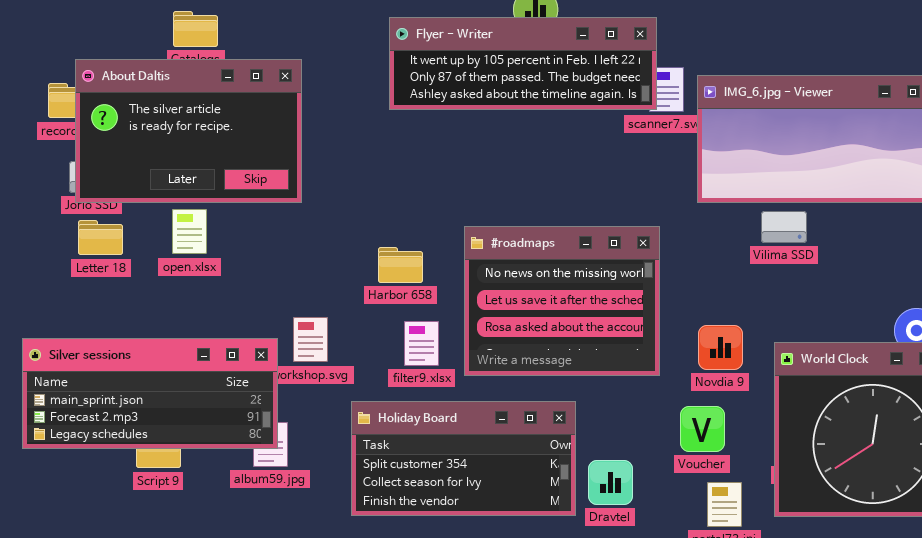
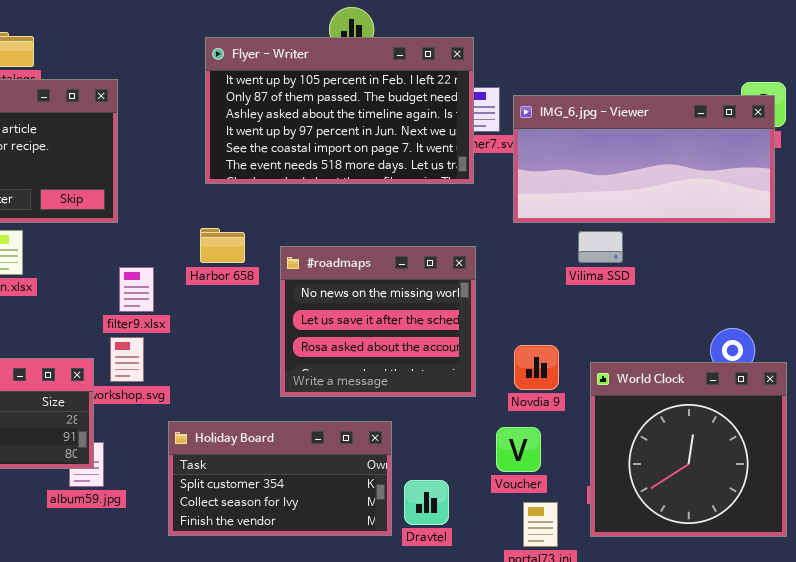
Flyer - Writer: [389,17,657,110] -> [205,37,474,184], resized
Harbor 658: [378,247,423,283] -> [200,228,245,263], moved
filter9.xlsx: [404,321,439,366] -> [119,267,154,312], moved

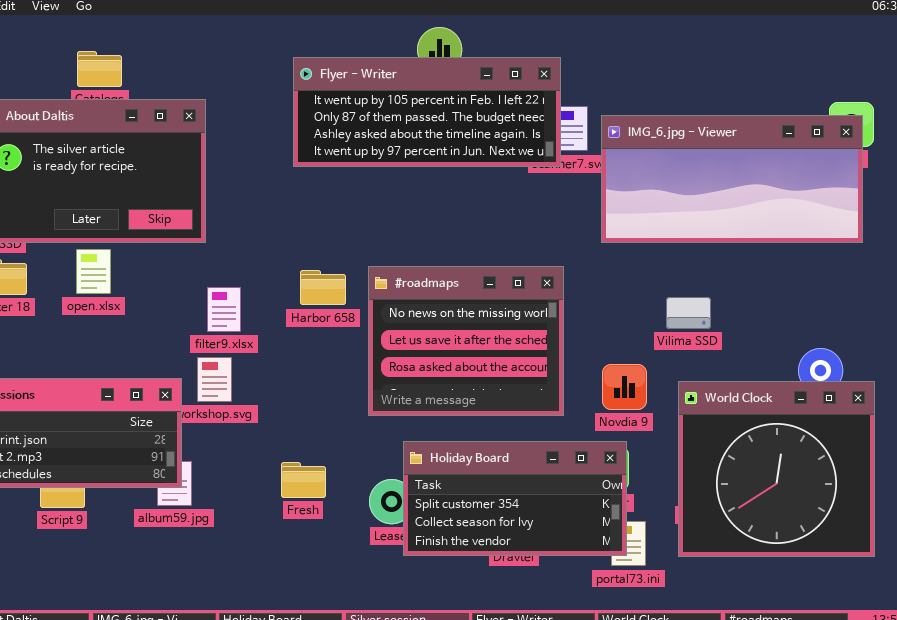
Flyer - Writer: [205,37,474,184] -> [293,57,561,167], resized
Harbor 658: [200,228,245,263] -> [300,270,346,305], moved
Vilima SSD: [578,231,623,263] -> [666,297,711,329], moved
Holiday Board: [168,421,392,536] -> [403,441,627,556], moved

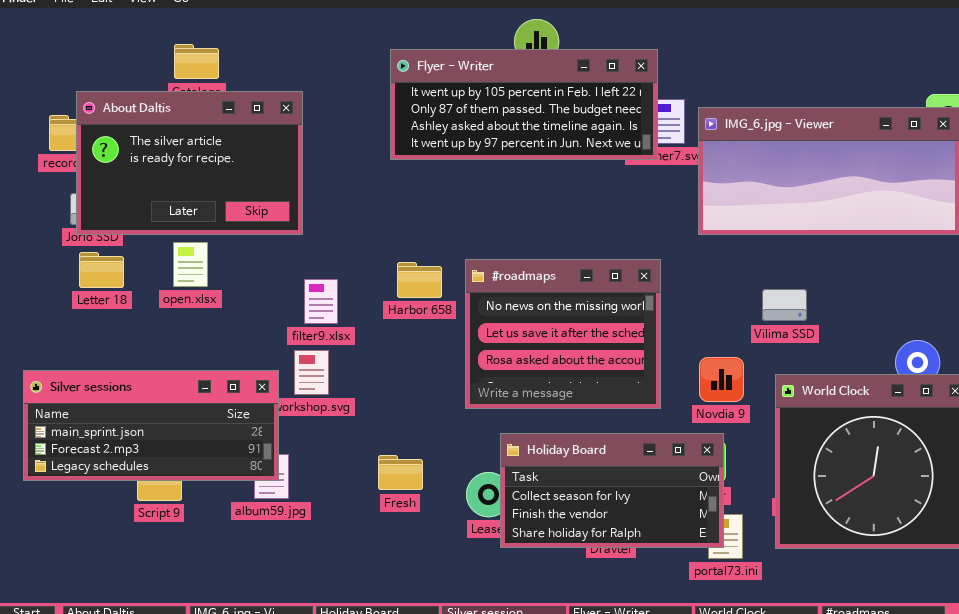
Holiday Board: [403,441,627,556] -> [500,433,724,548], scrolled down 1 row

